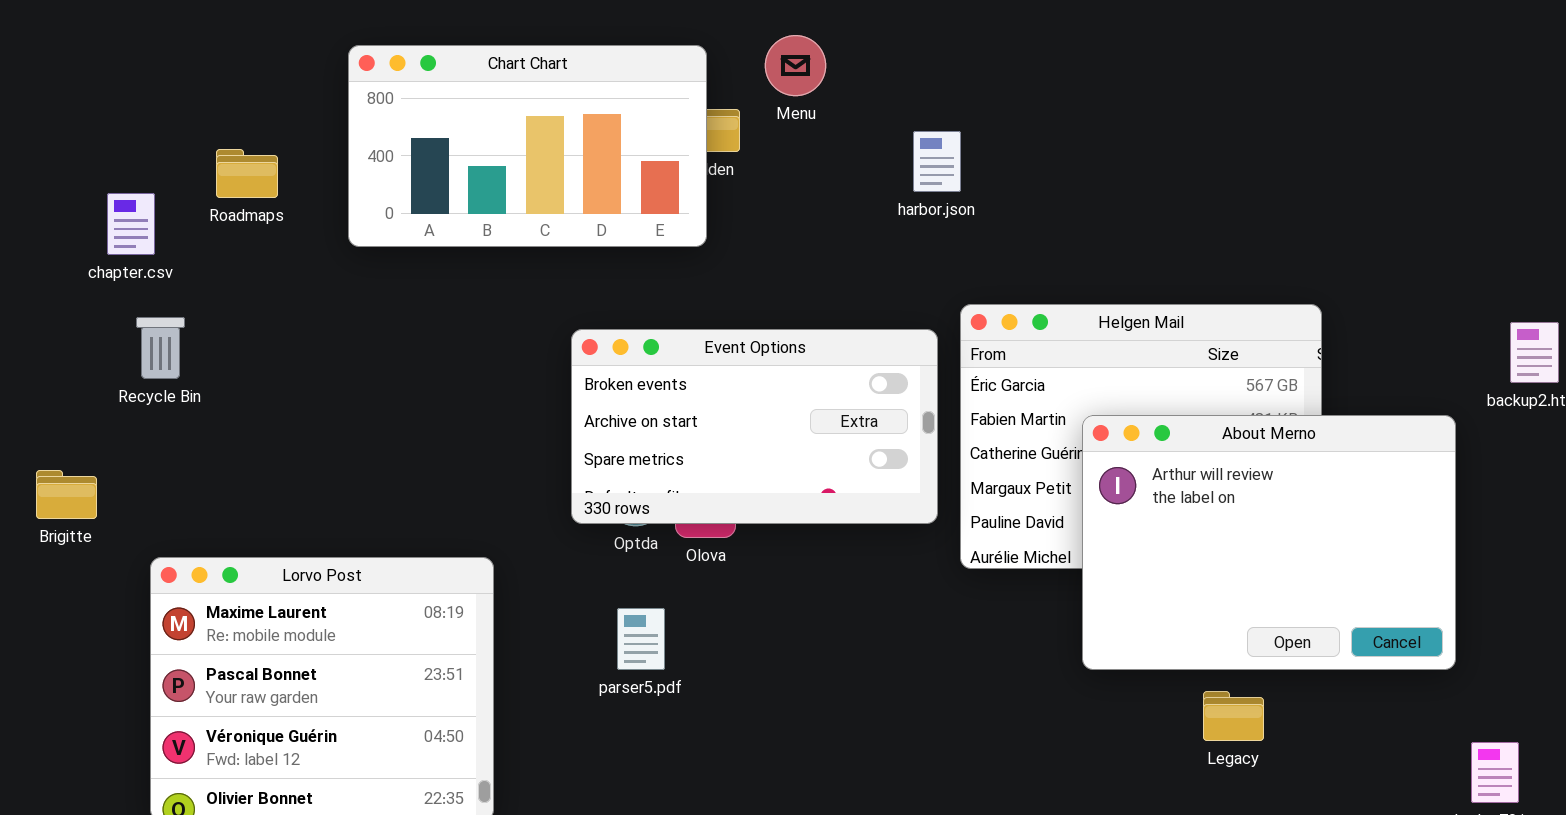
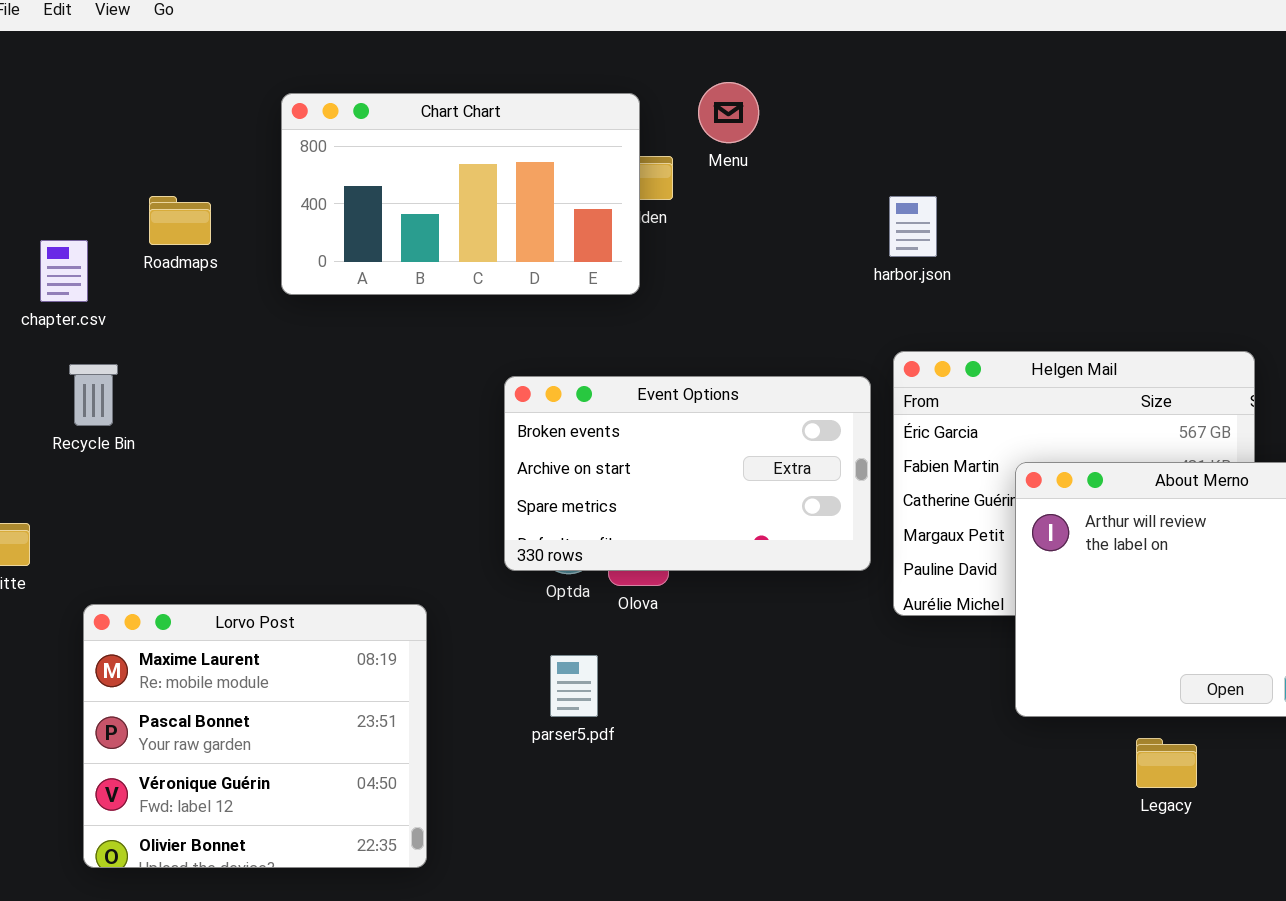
harbor.json: [913,131,961,192] -> [889,196,937,257], moved

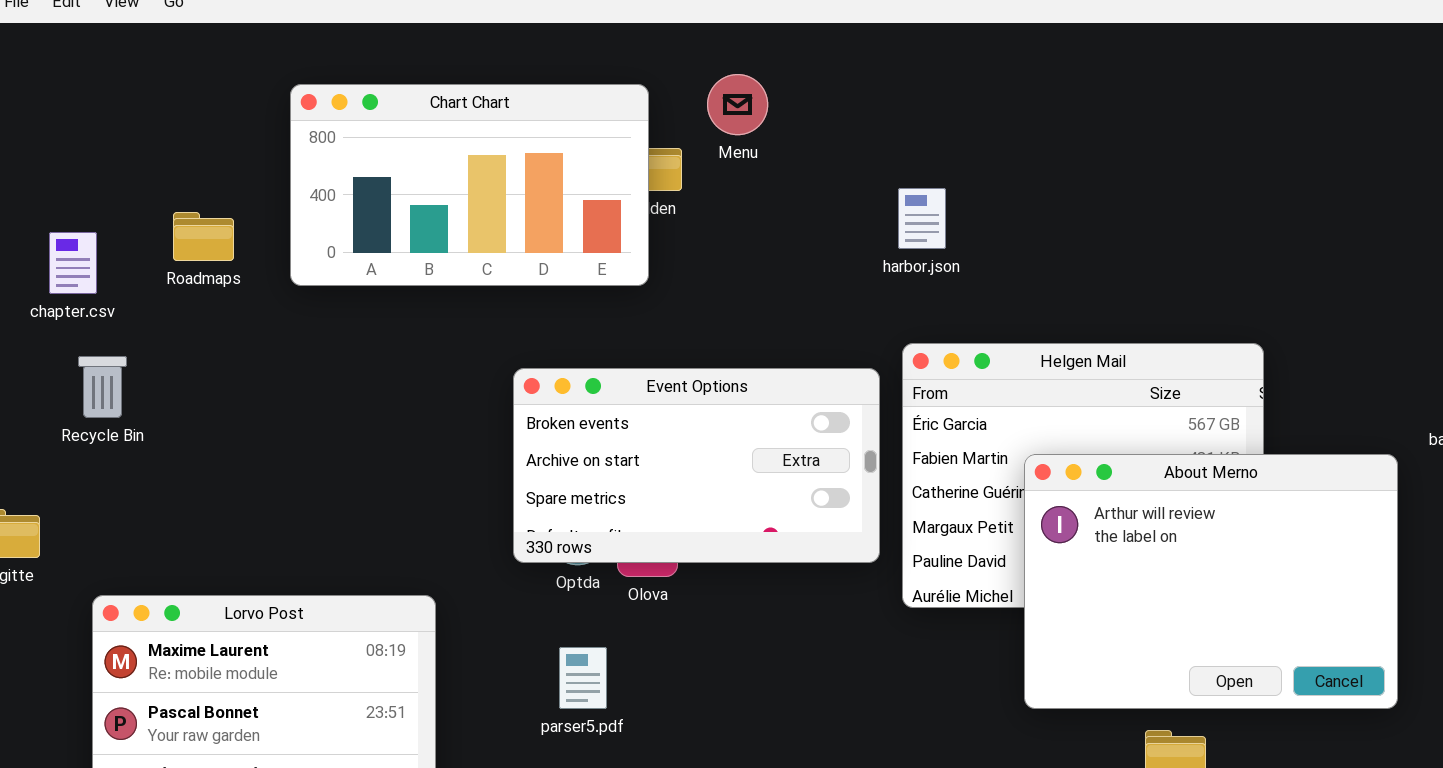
Roadmaps: [149,196,211,245] -> [173,212,234,261], moved

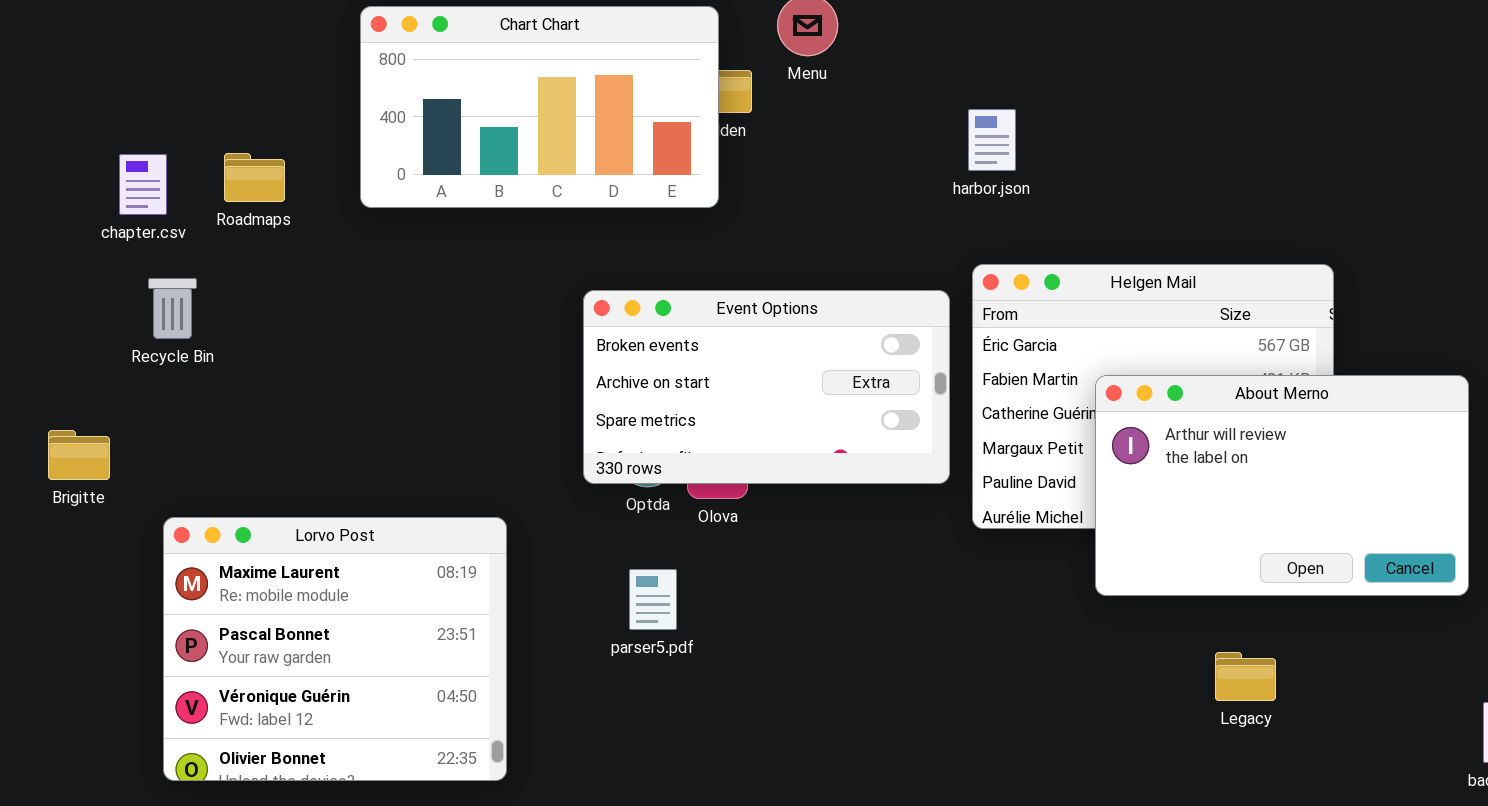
Roadmaps: [173,212,234,261] -> [224,153,285,202], moved
About Merno: [1024,454,1398,709] -> [1095,375,1469,596], resized

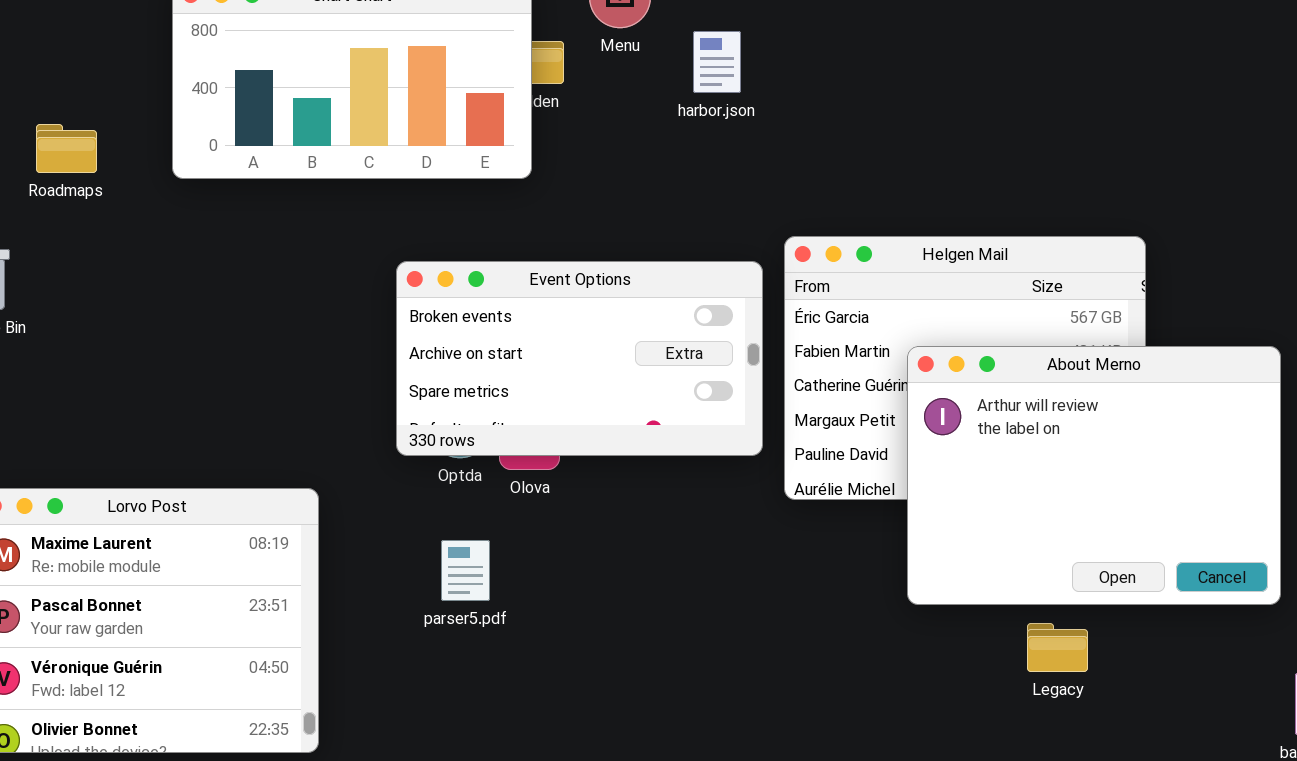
harbor.json: [968,109,1016,171] -> [693,31,741,93], moved
About Merno: [1095,375,1469,596] -> [907,346,1281,605], resized

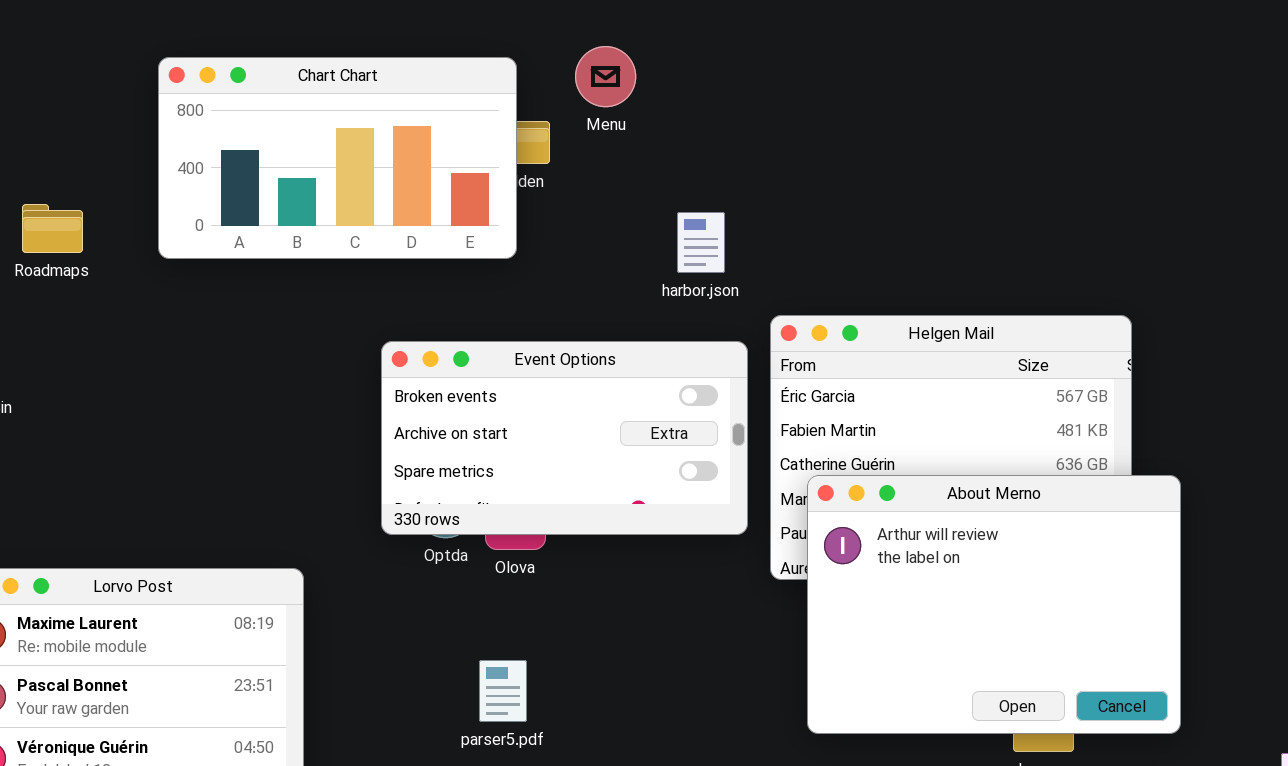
harbor.json: [693,31,741,93] -> [677,212,725,273], moved
About Merno: [907,346,1281,605] -> [807,475,1181,734], moved
parser5.pdf: [441,540,490,601] -> [479,660,527,722], moved

